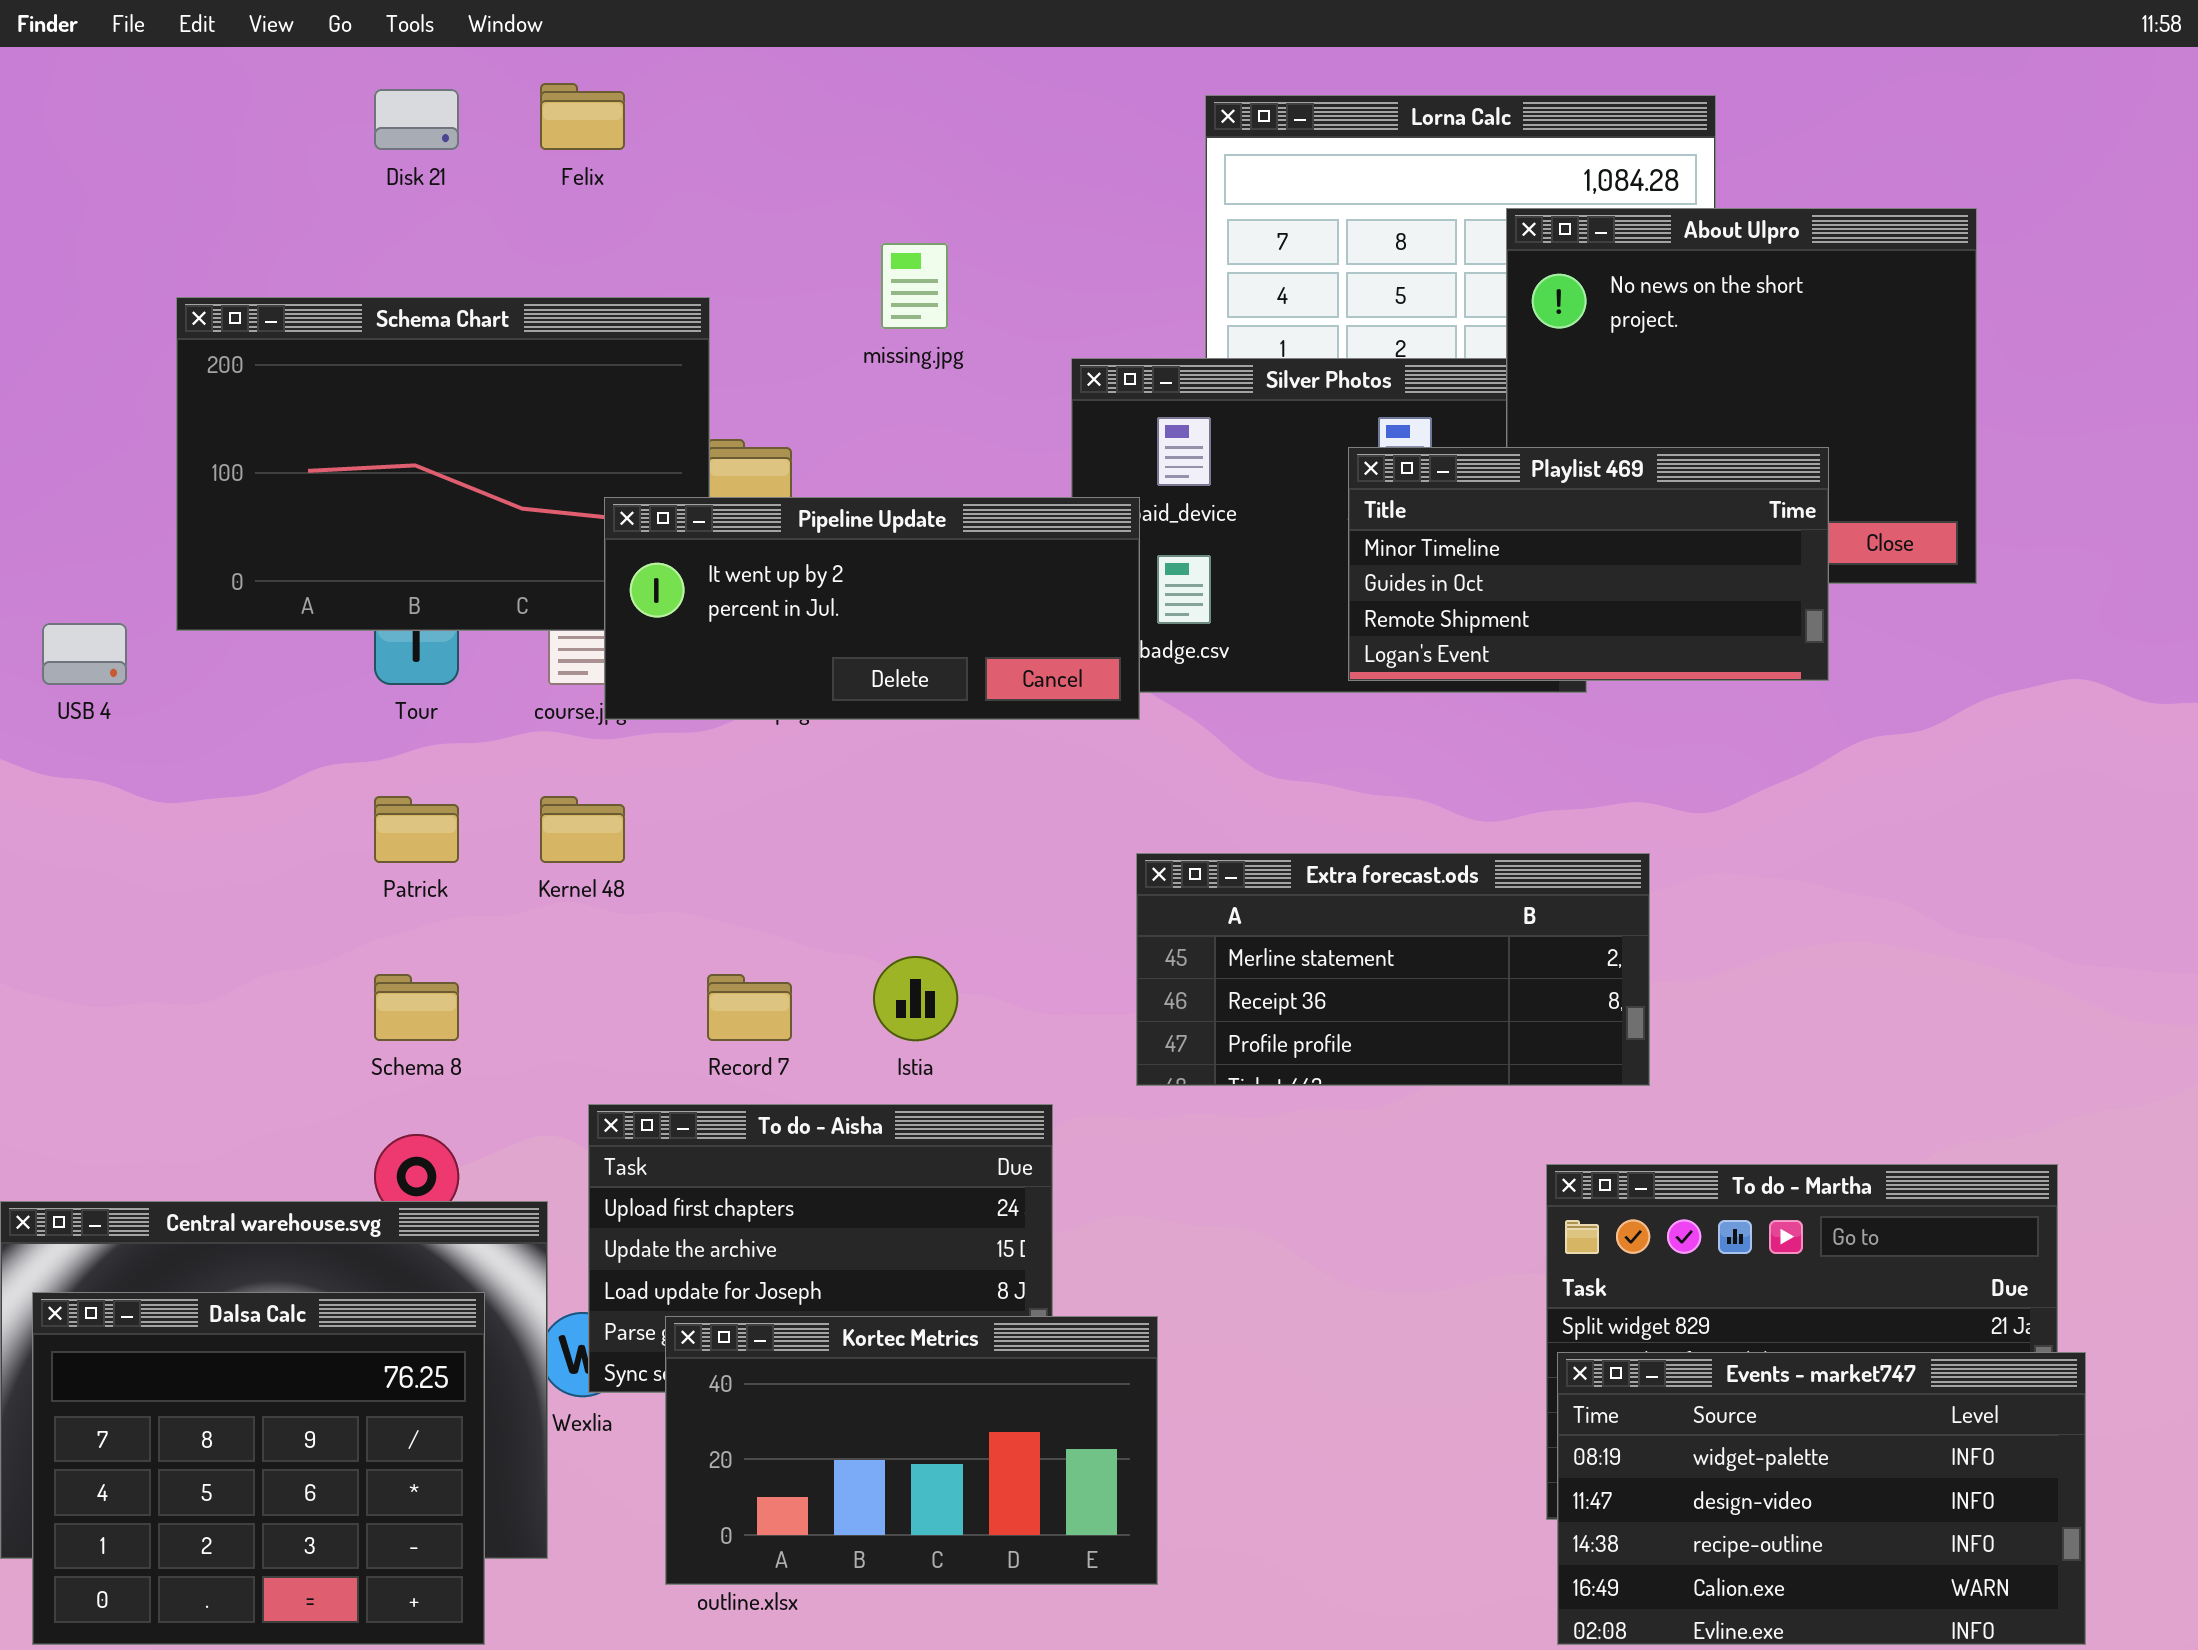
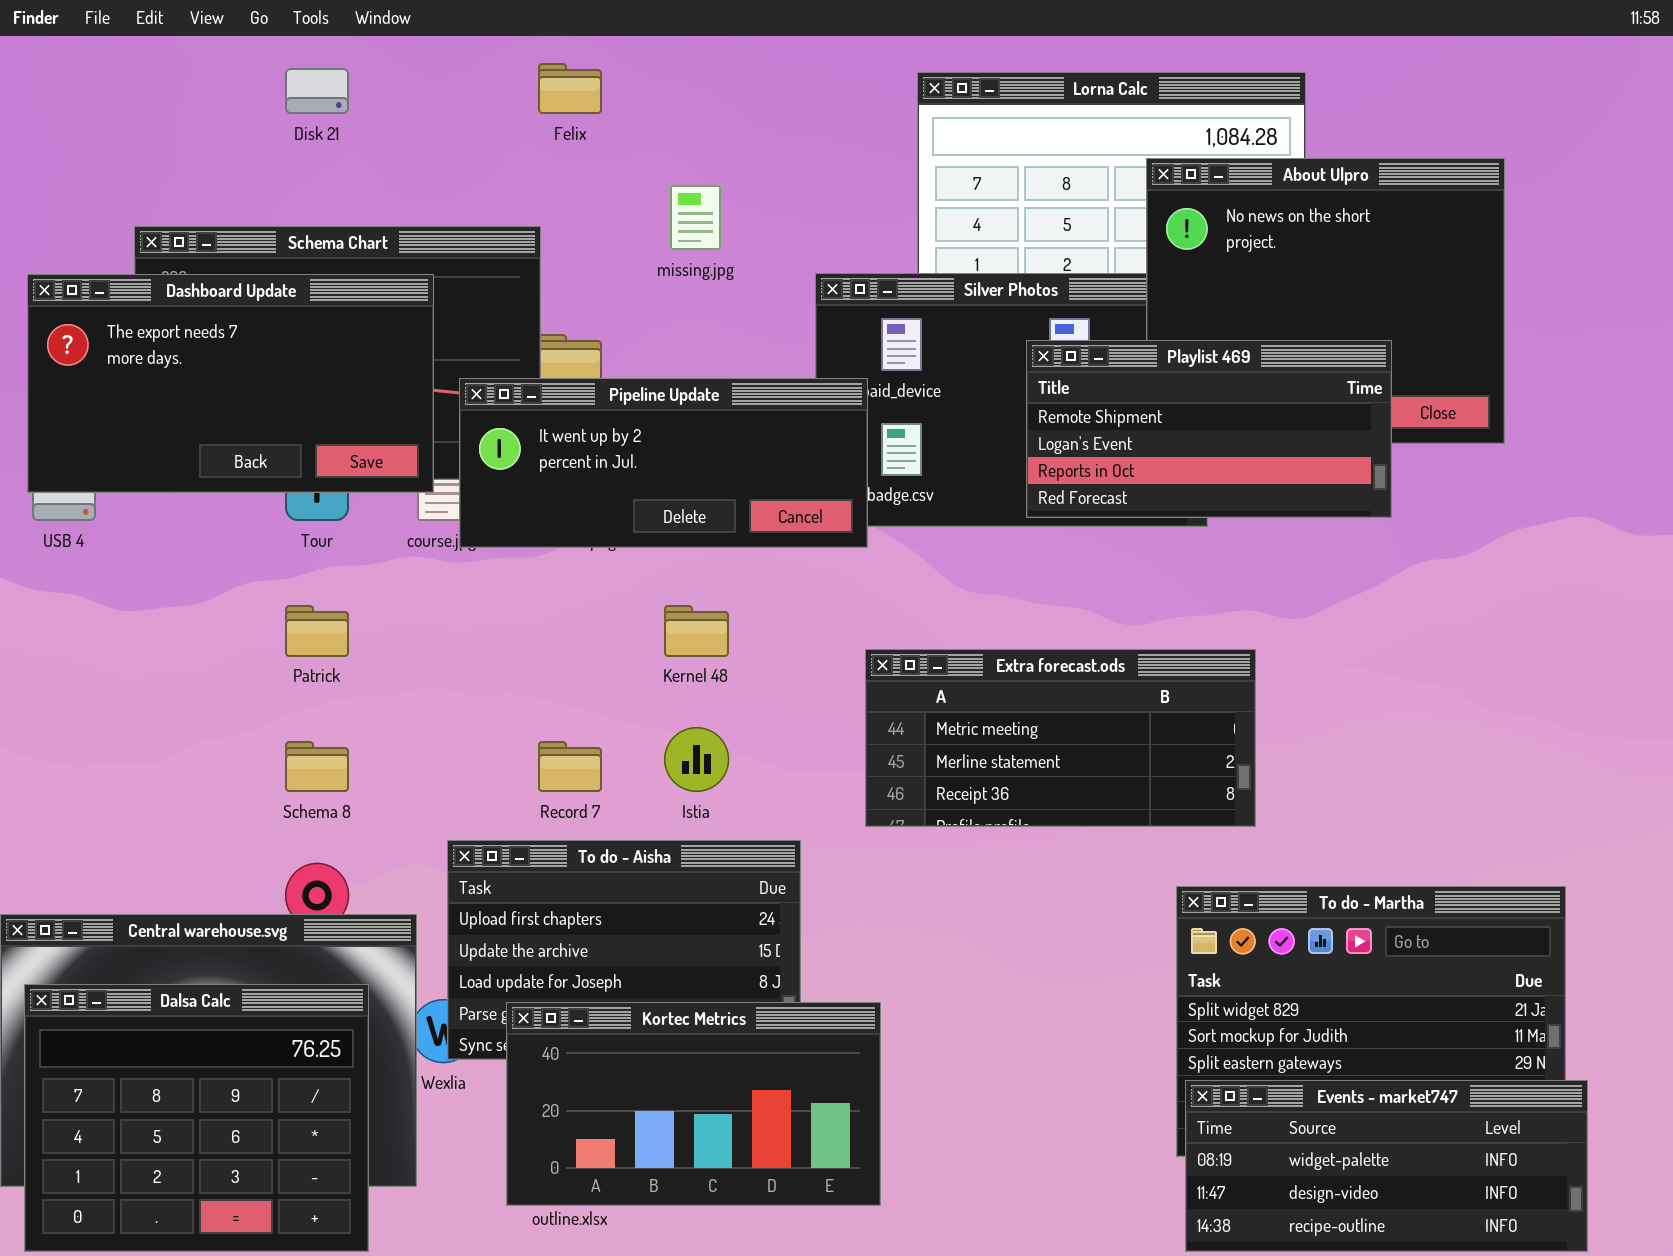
Felix: [540,83,625,150] -> [538,63,602,114], moved
Dashboard Update: none -> [27,274,434,493], opened
Playlist 469: [1348,447,1829,681] -> [1026,340,1392,518], scrolled down 2 rows
Kernel 48: [540,796,625,863] -> [664,605,729,657], moved
Extra forecast.ods: [1136,853,1650,1086] -> [865,649,1256,827], scrolled up 1 row
Events - market747: [1557,1352,2086,1645] -> [1185,1080,1588,1252], resized

